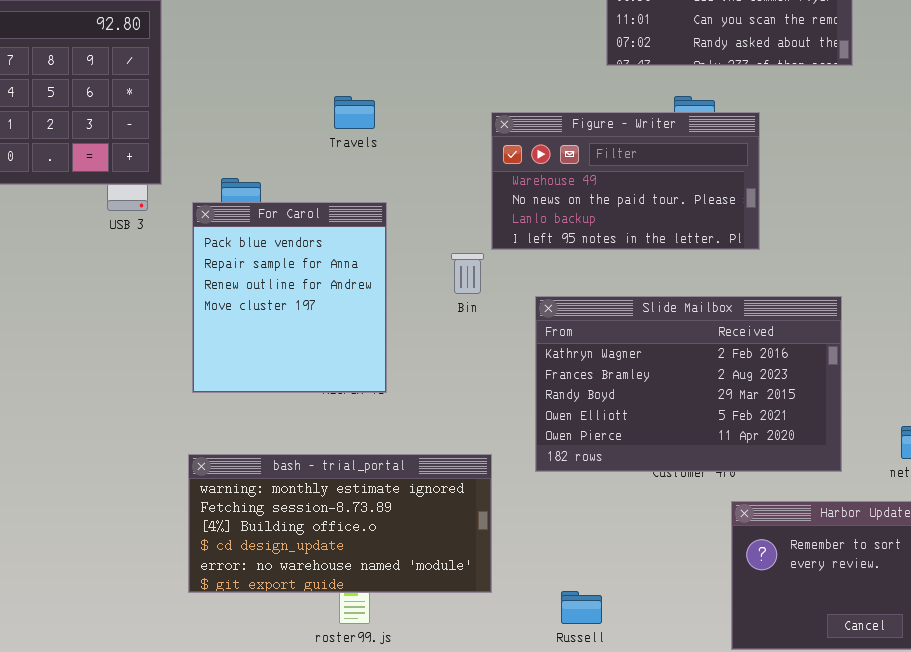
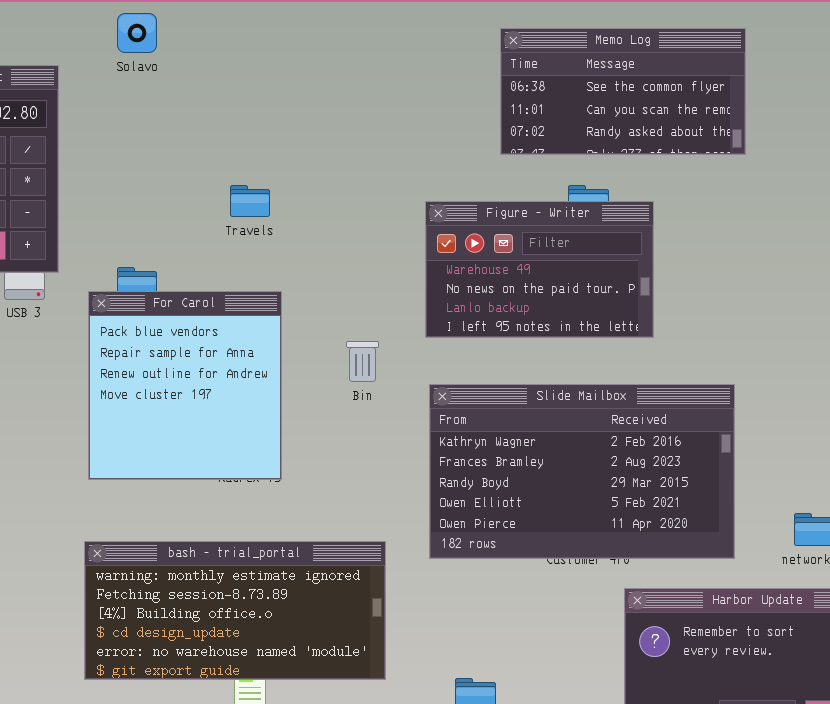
Figure - Writer: [491,112,760,250] -> [425,201,654,338], resized

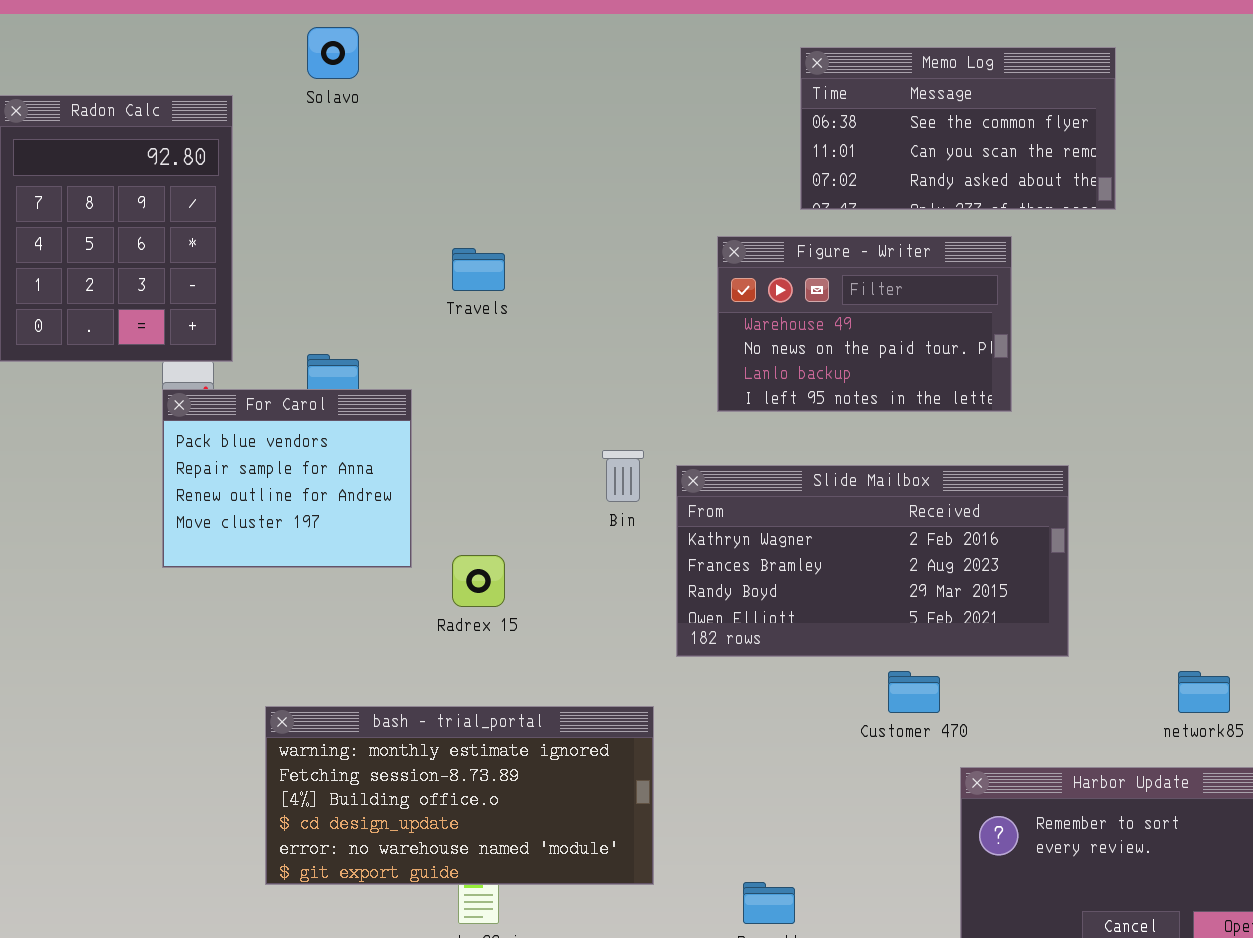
Figure - Writer: [425,201,654,338] -> [717,236,1012,412], moved
For Carol: [88,291,282,480] -> [162,389,412,568], moved, resized
Slide Mailbox: [429,384,735,559] -> [676,465,1069,657], moved, resized

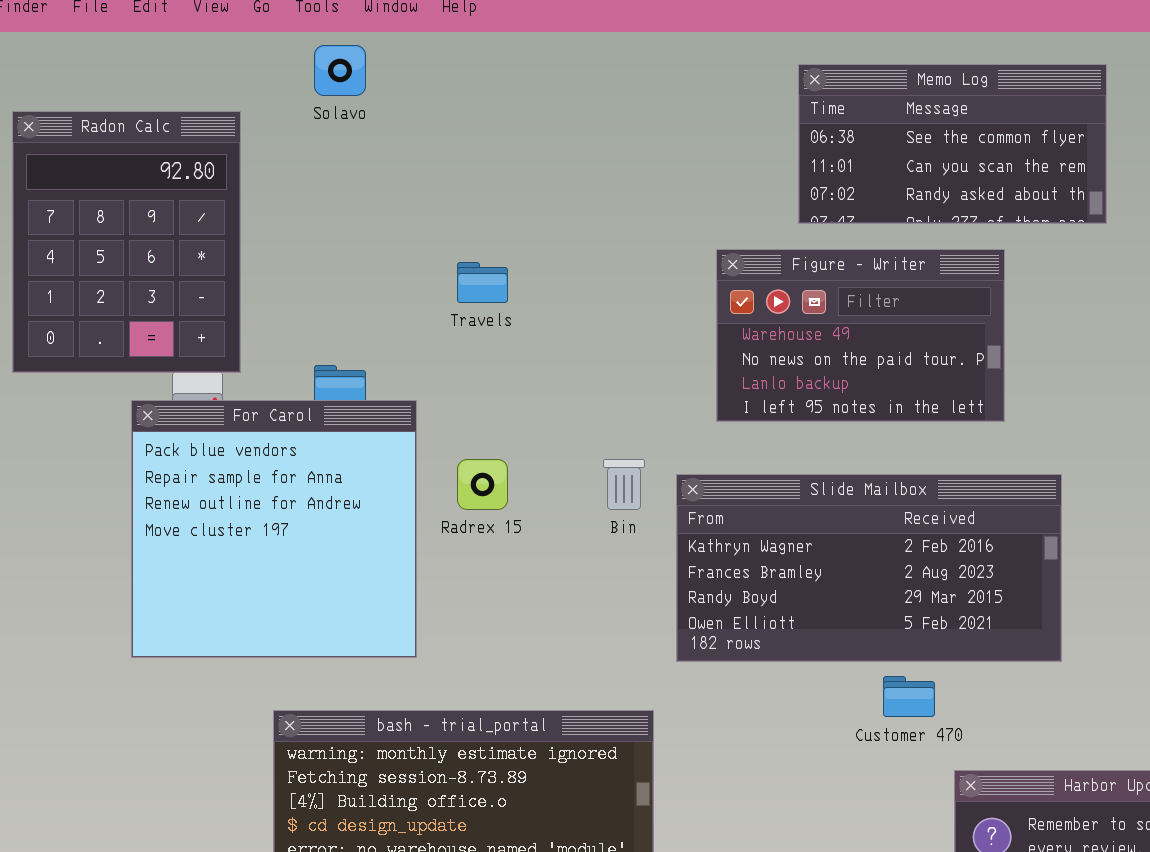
For Carol: [162,389,412,568] -> [131,400,417,658], resized
Radrex 15: [452,555,505,607] -> [457,459,508,510], moved

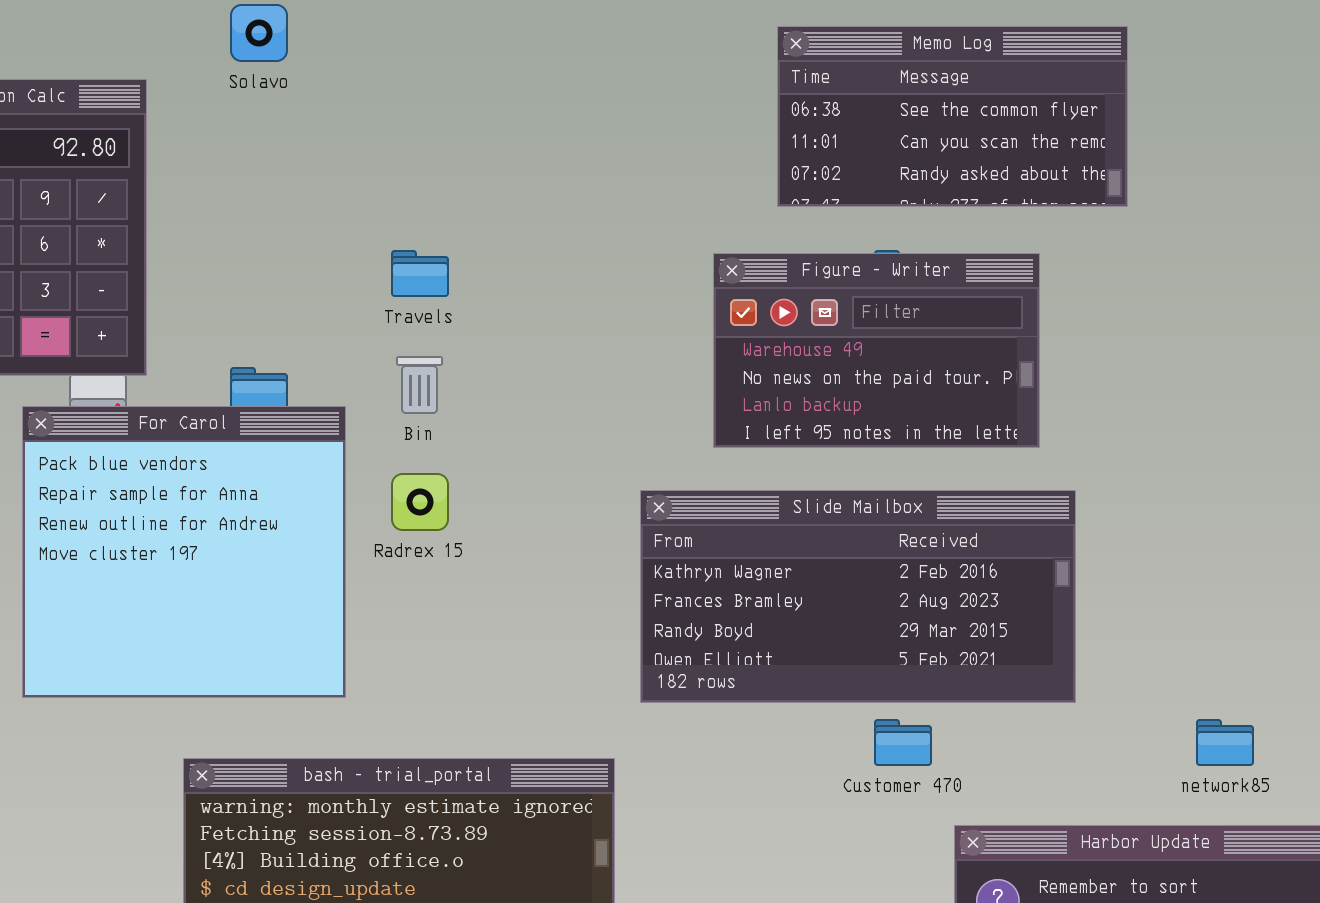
Figure - Writer: [716,249,1005,422] -> [713,253,1040,448], moved
Bin: [603,459,645,510] -> [396,356,443,414], moved

